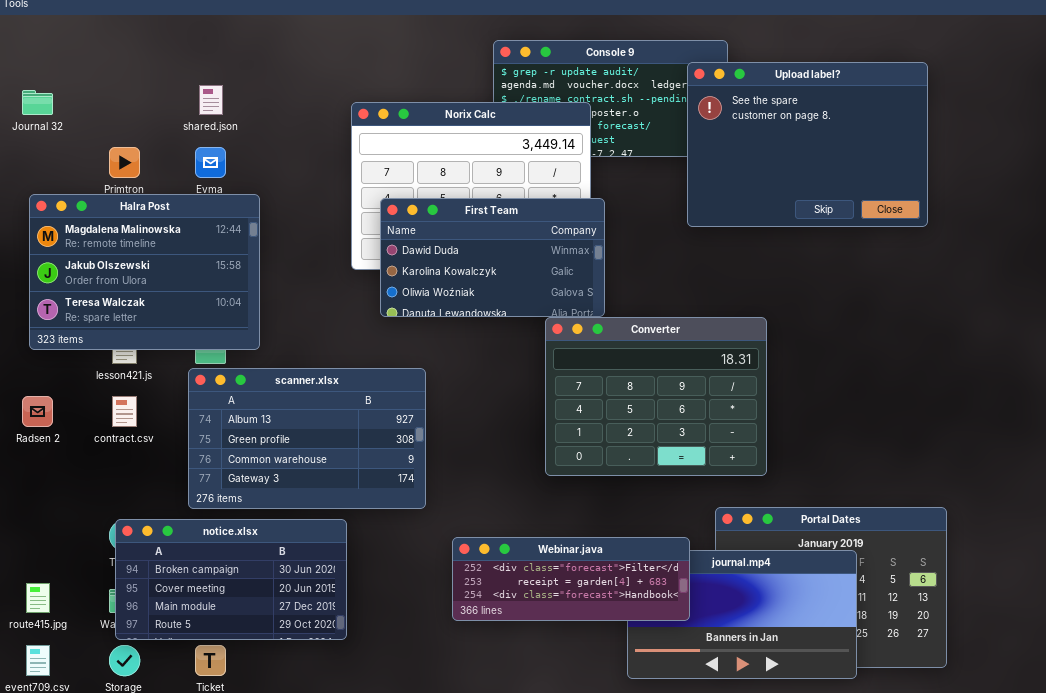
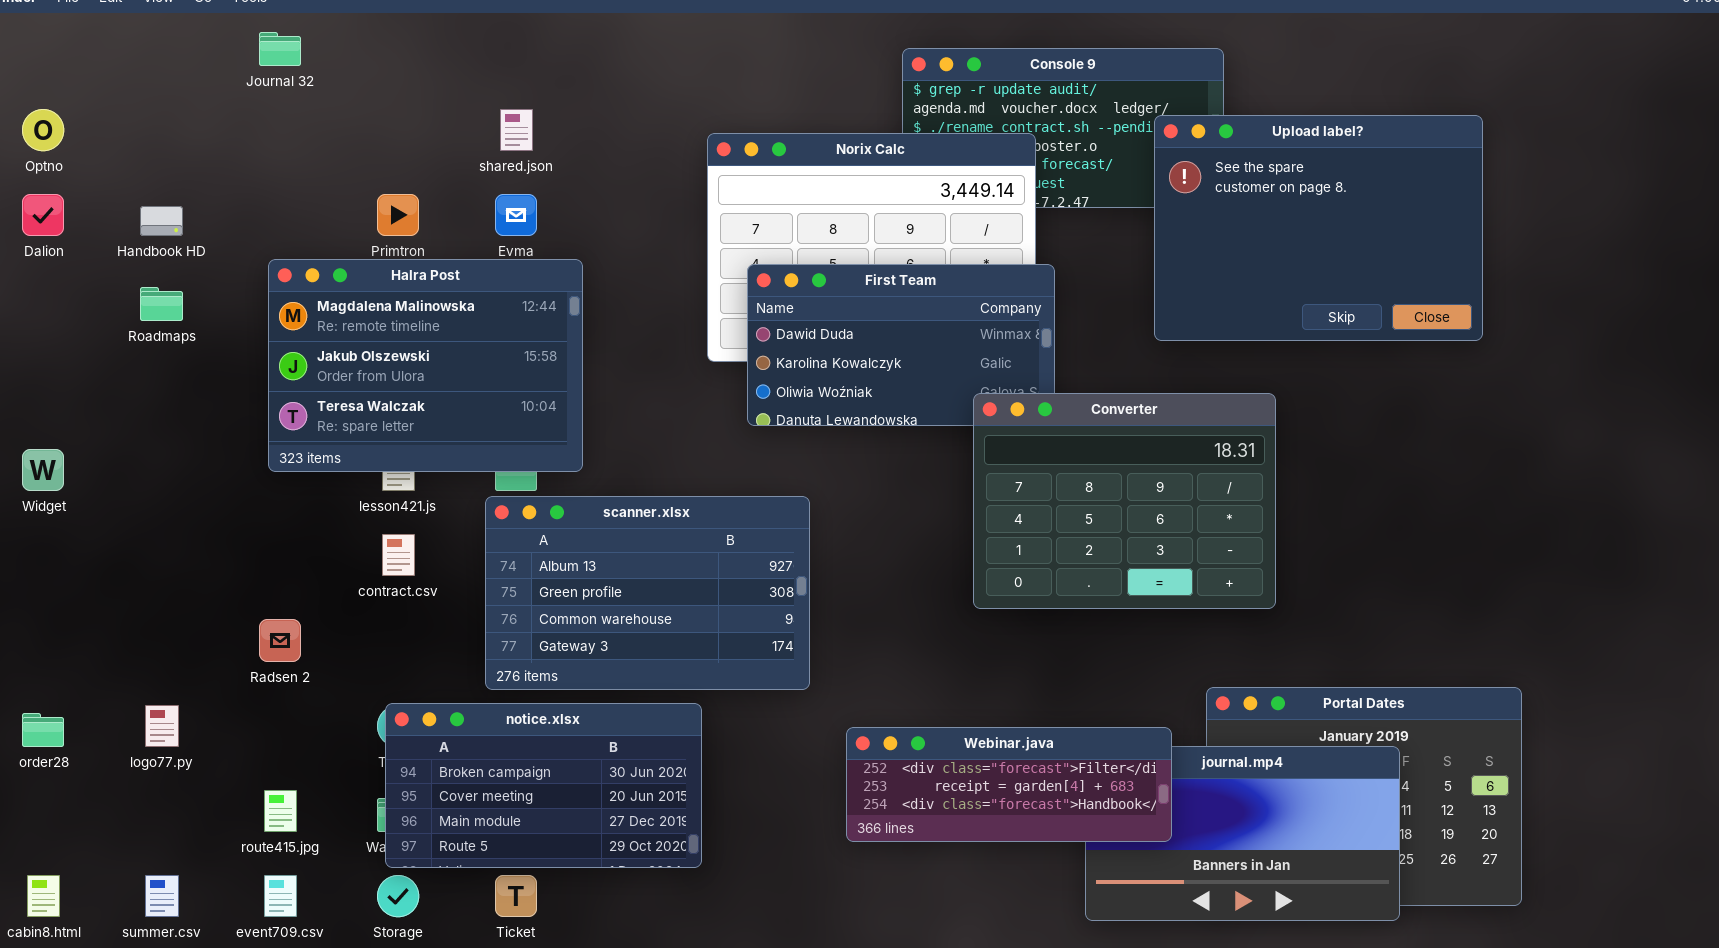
Upload label?: [687,62,928,227] -> [1154,115,1483,341], moved
Journal 32: [22,90,53,115] -> [259,32,301,66], moved
Converter: [545,317,767,476] -> [973,393,1276,609], moved
Radsen 2: [22,396,53,427] -> [259,619,301,662], moved

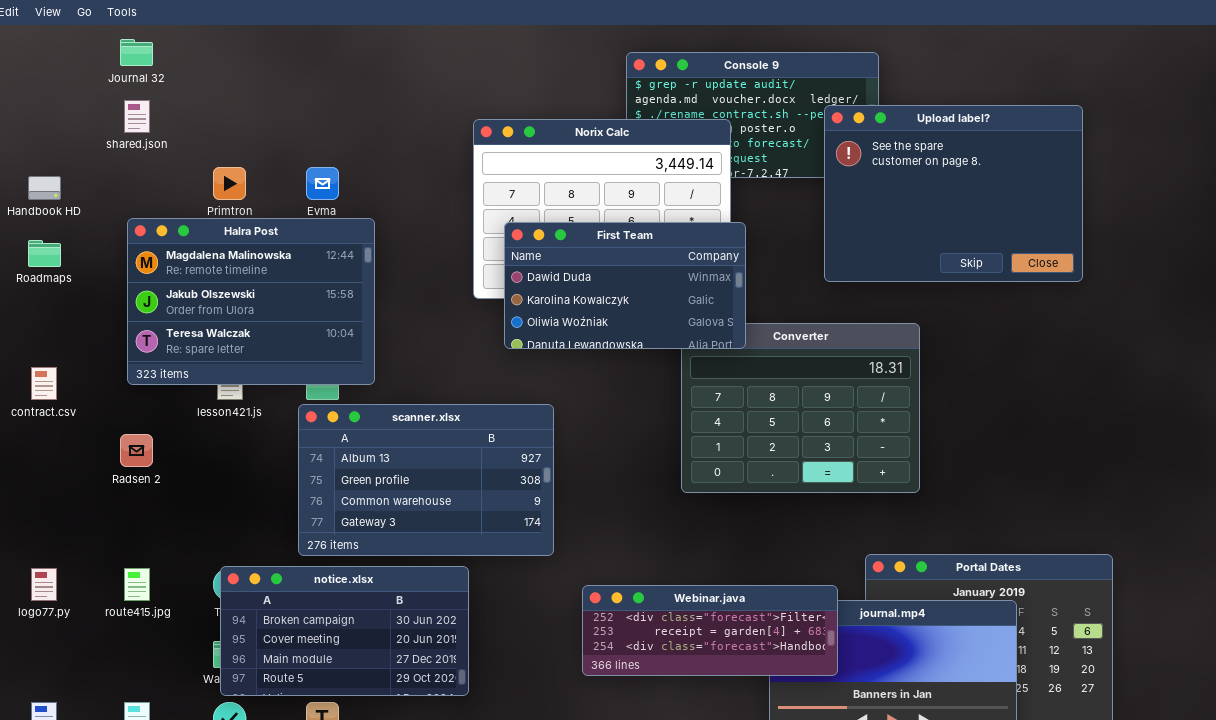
shared.json: [500,109,533,151] -> [124,100,150,133], moved
First Team: [747,264,1055,426] -> [504,222,746,349], raised
contract.csv: [382,534,415,576] -> [31,367,57,400], moved
Radsen 2: [259,619,301,662] -> [120,434,153,467], moved
route415.jpg: [264,790,297,832] -> [124,568,150,601], moved

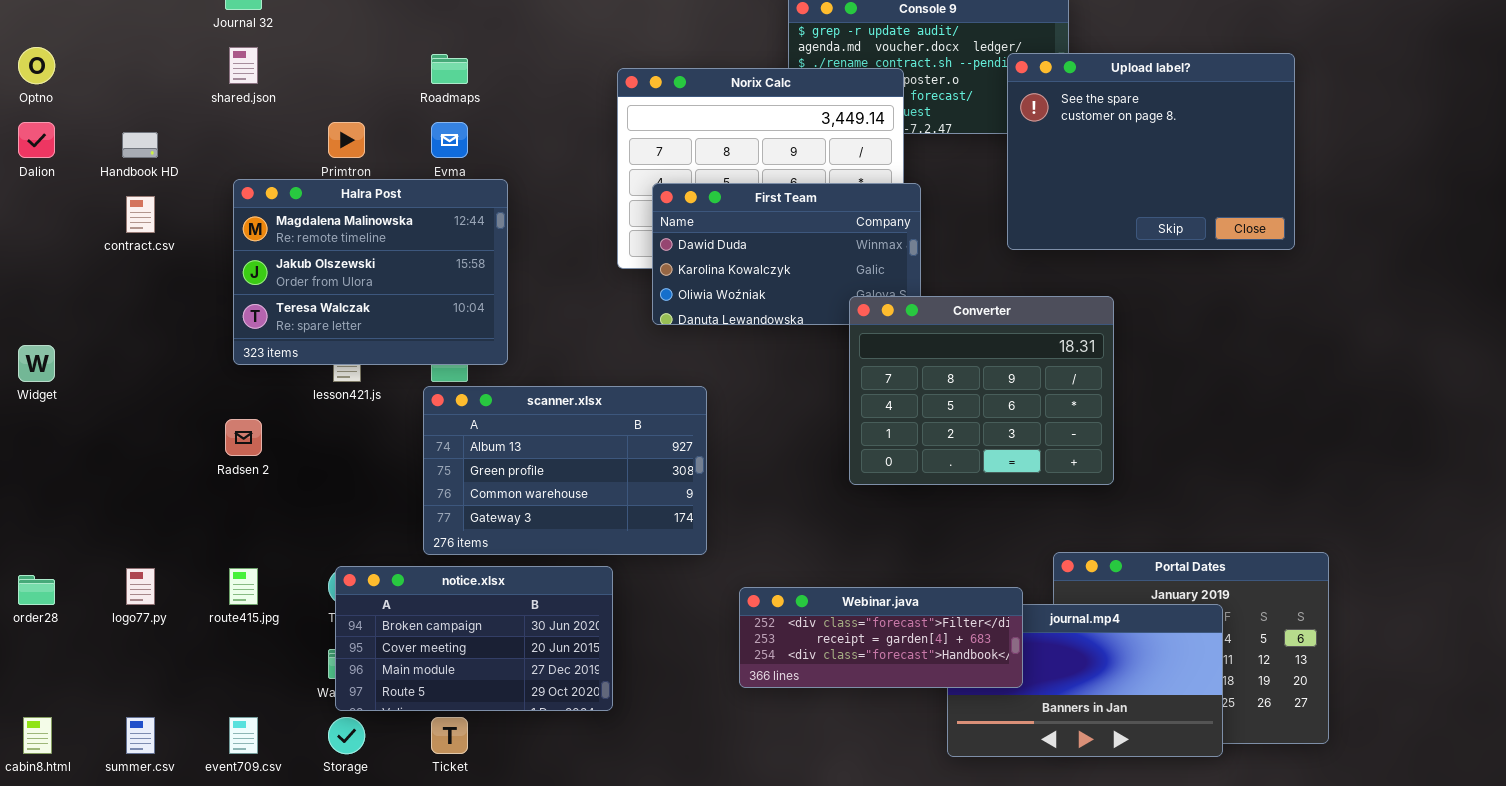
Roadmaps: [28,240,61,267] -> [431,54,468,84], moved
Converter: [681,323,920,493] -> [849,296,1114,485], raised
contract.csv: [31,367,57,400] -> [126,196,155,233], moved

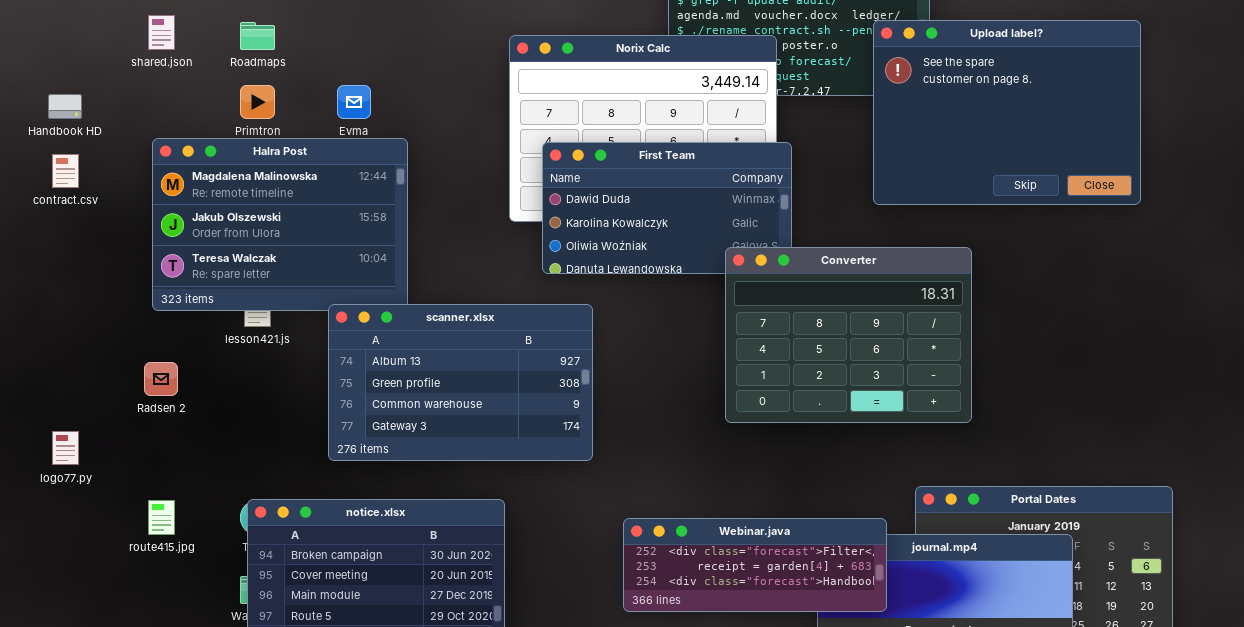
Roadmaps: [431,54,468,84] -> [240,22,275,50], moved
scanner.xlsx: [423,386,707,555] -> [328,304,593,461], moved
logo77.py: [126,568,155,605] -> [52,431,79,465], moved

